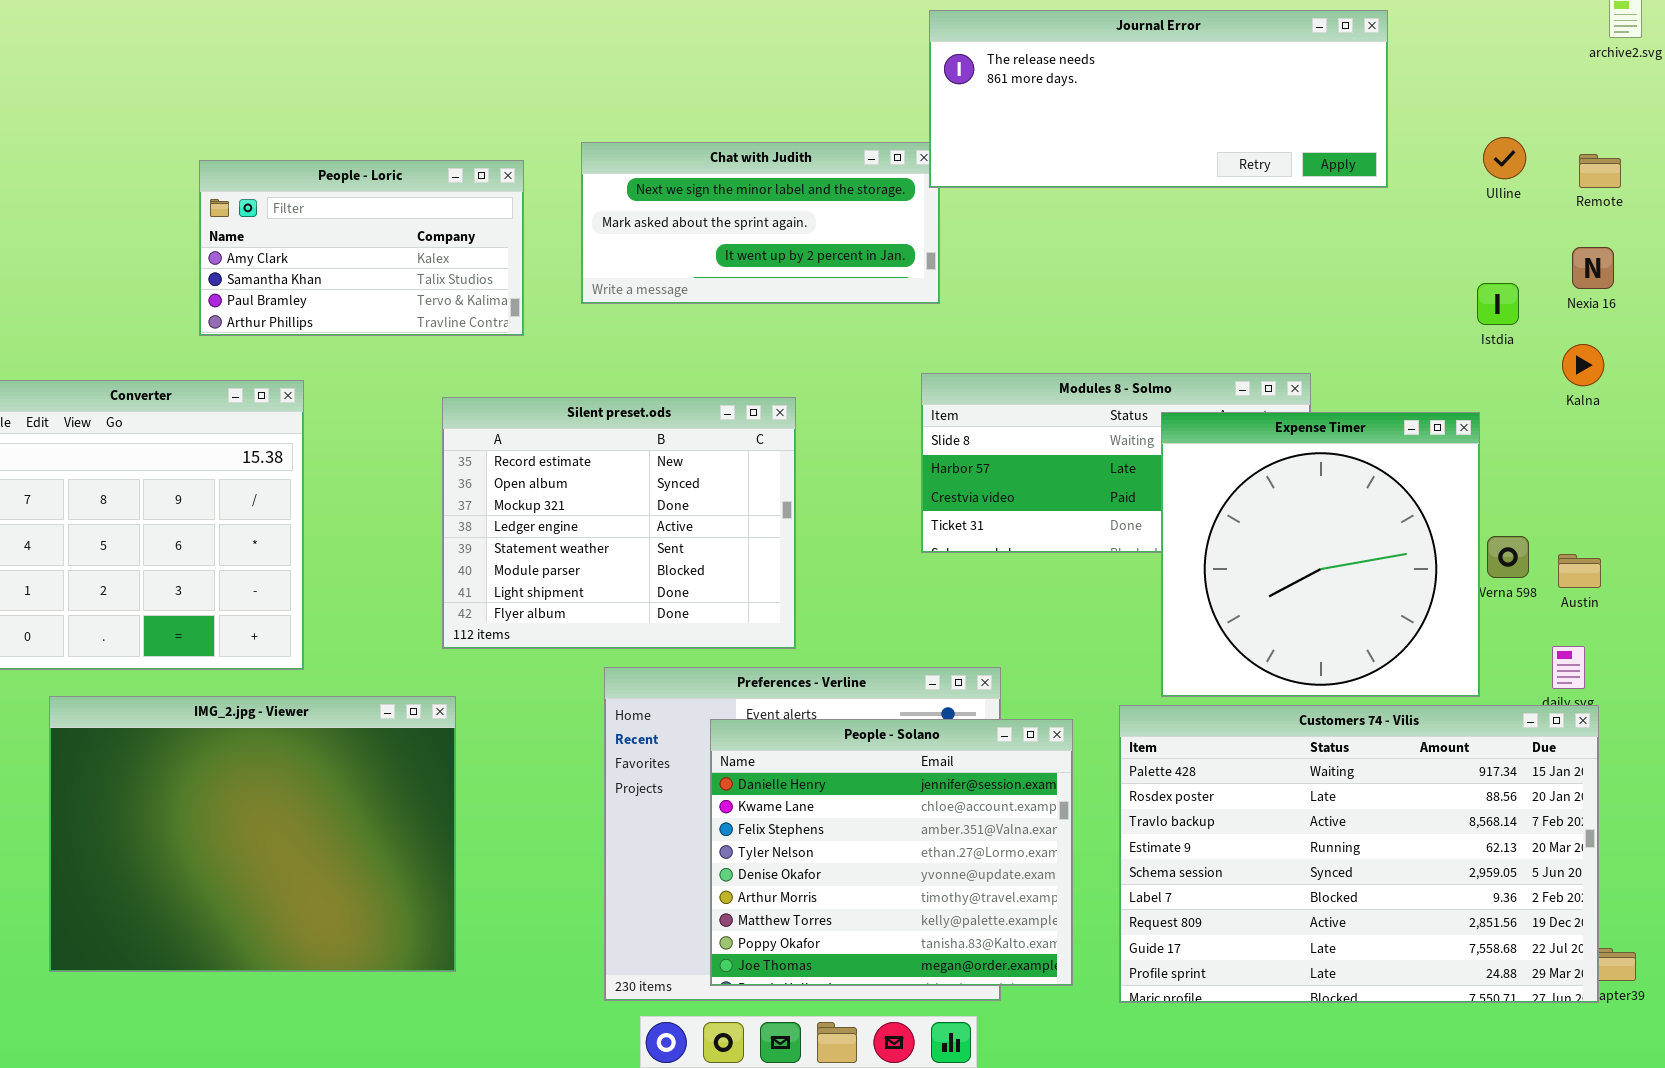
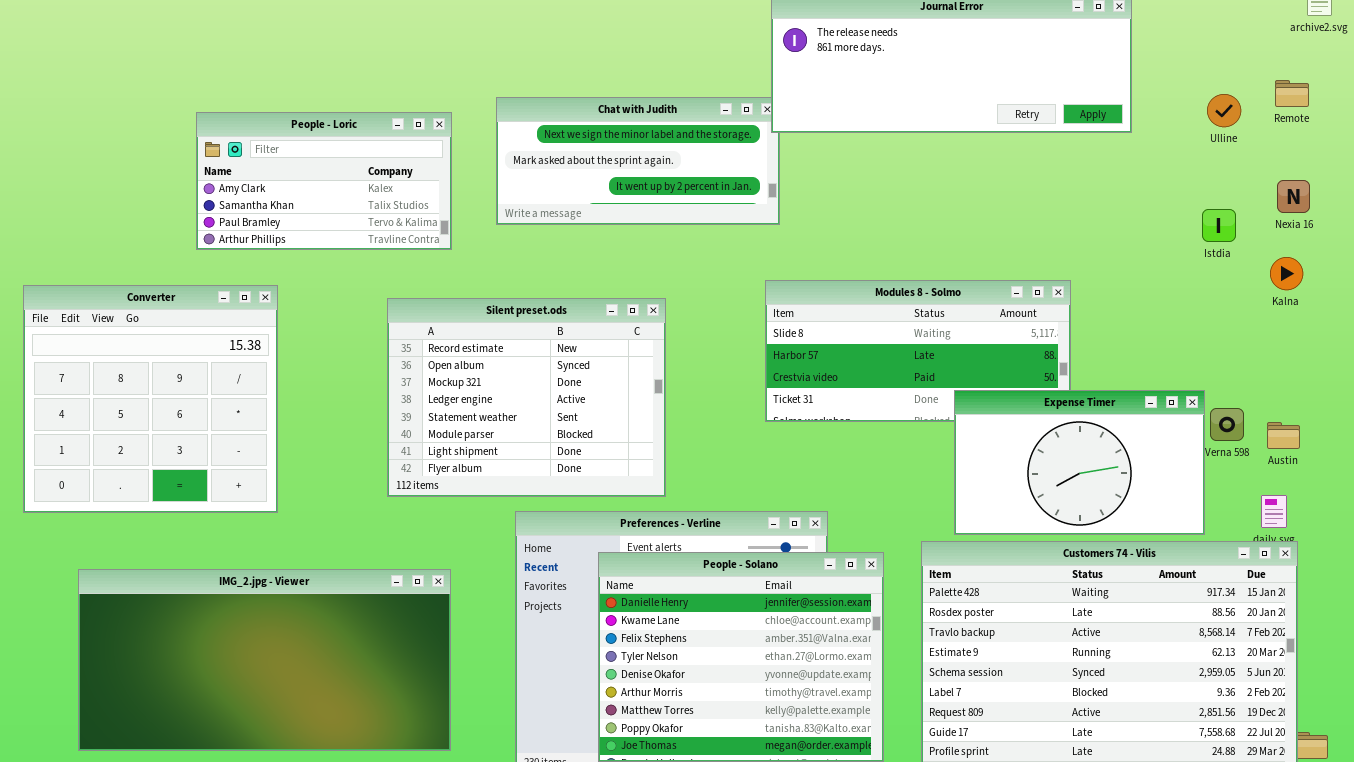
Remote: [1579,154,1621,188] -> [1275,80,1309,107], moved
Expense Timer: [1161,412,1480,697] -> [954,390,1205,535], resized
IMG_2.jpg - Viewer: [49,696,456,972] -> [78,569,451,751], resized

